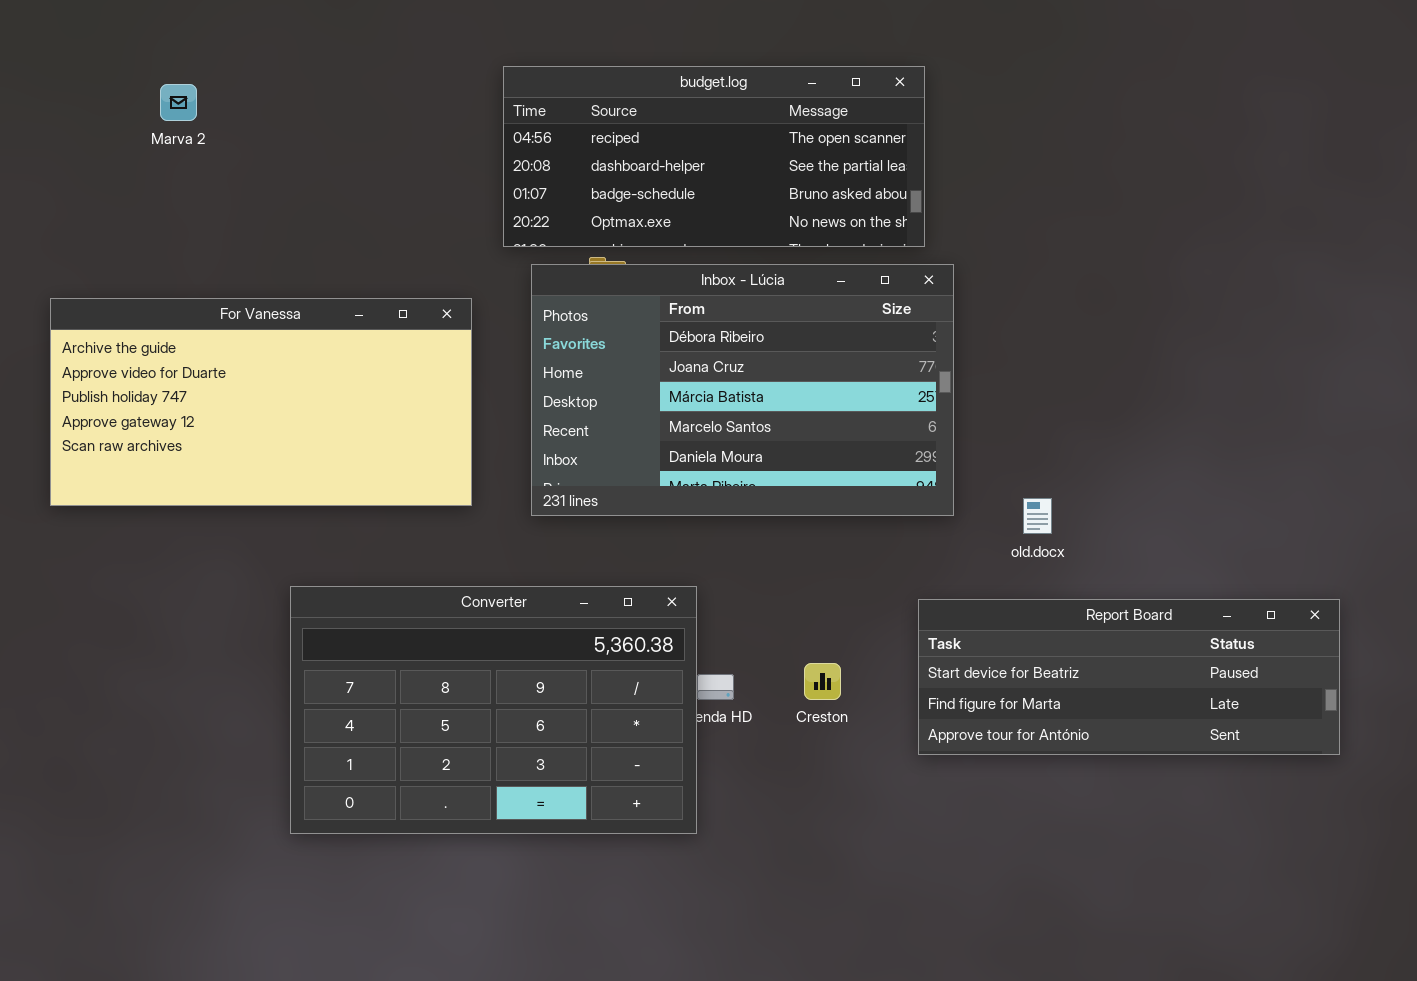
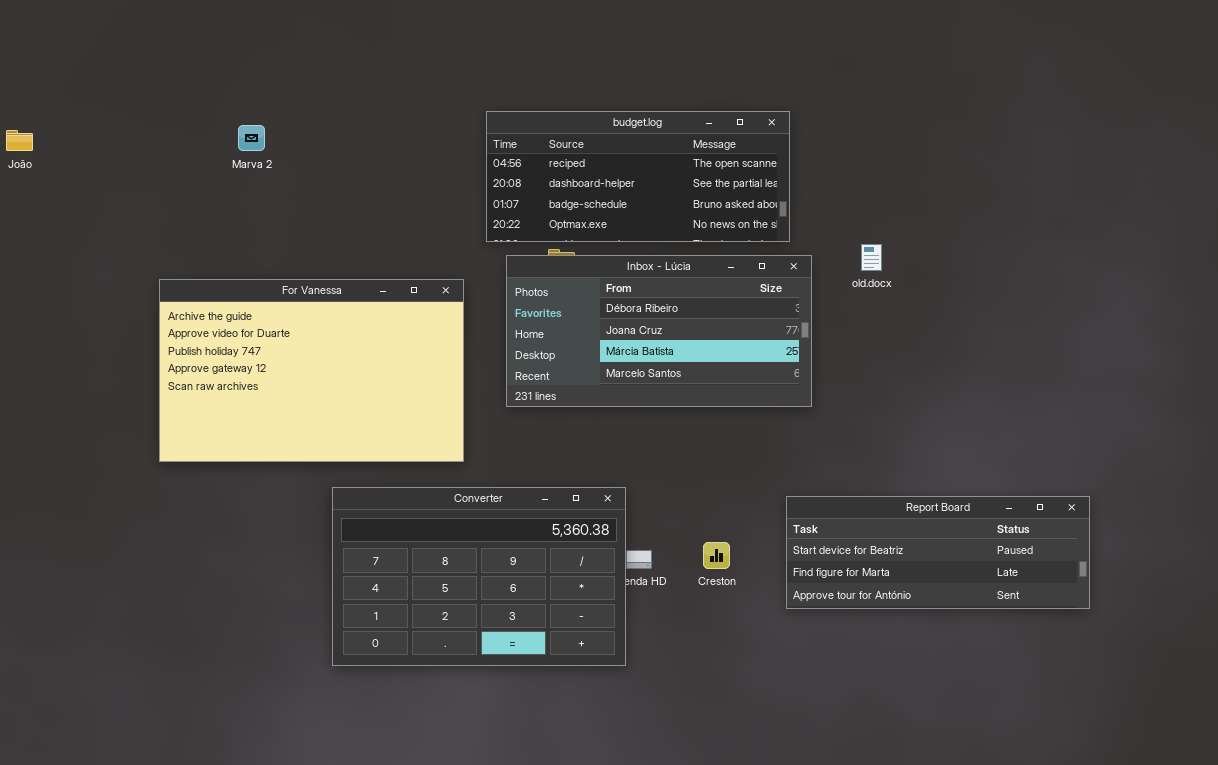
Inbox - Lúcia: [531,264,954,516] -> [506,255,812,407], resized
For Vanessa: [50,298,472,506] -> [159,279,464,462], resized
old.docx: [1023,498,1052,534] -> [861,244,882,271], moved

